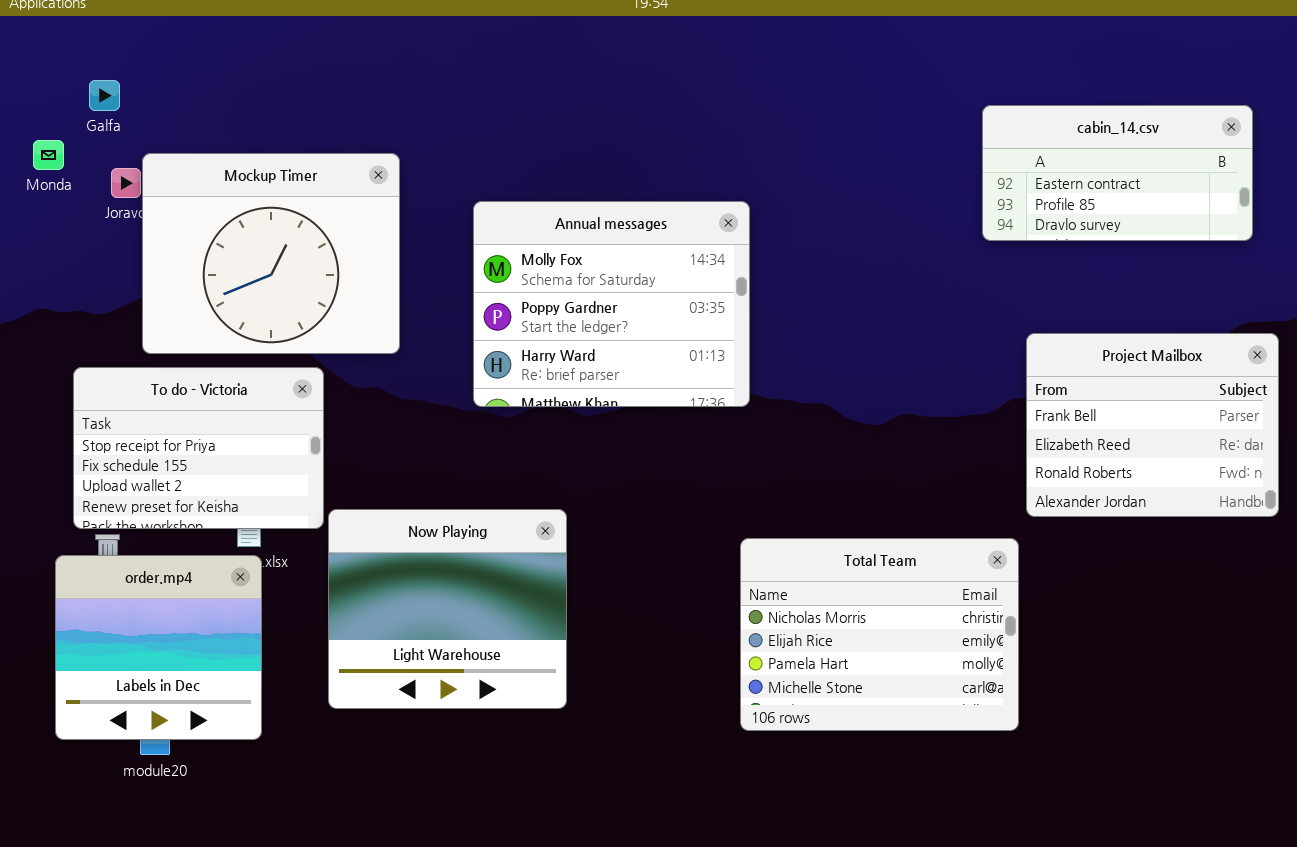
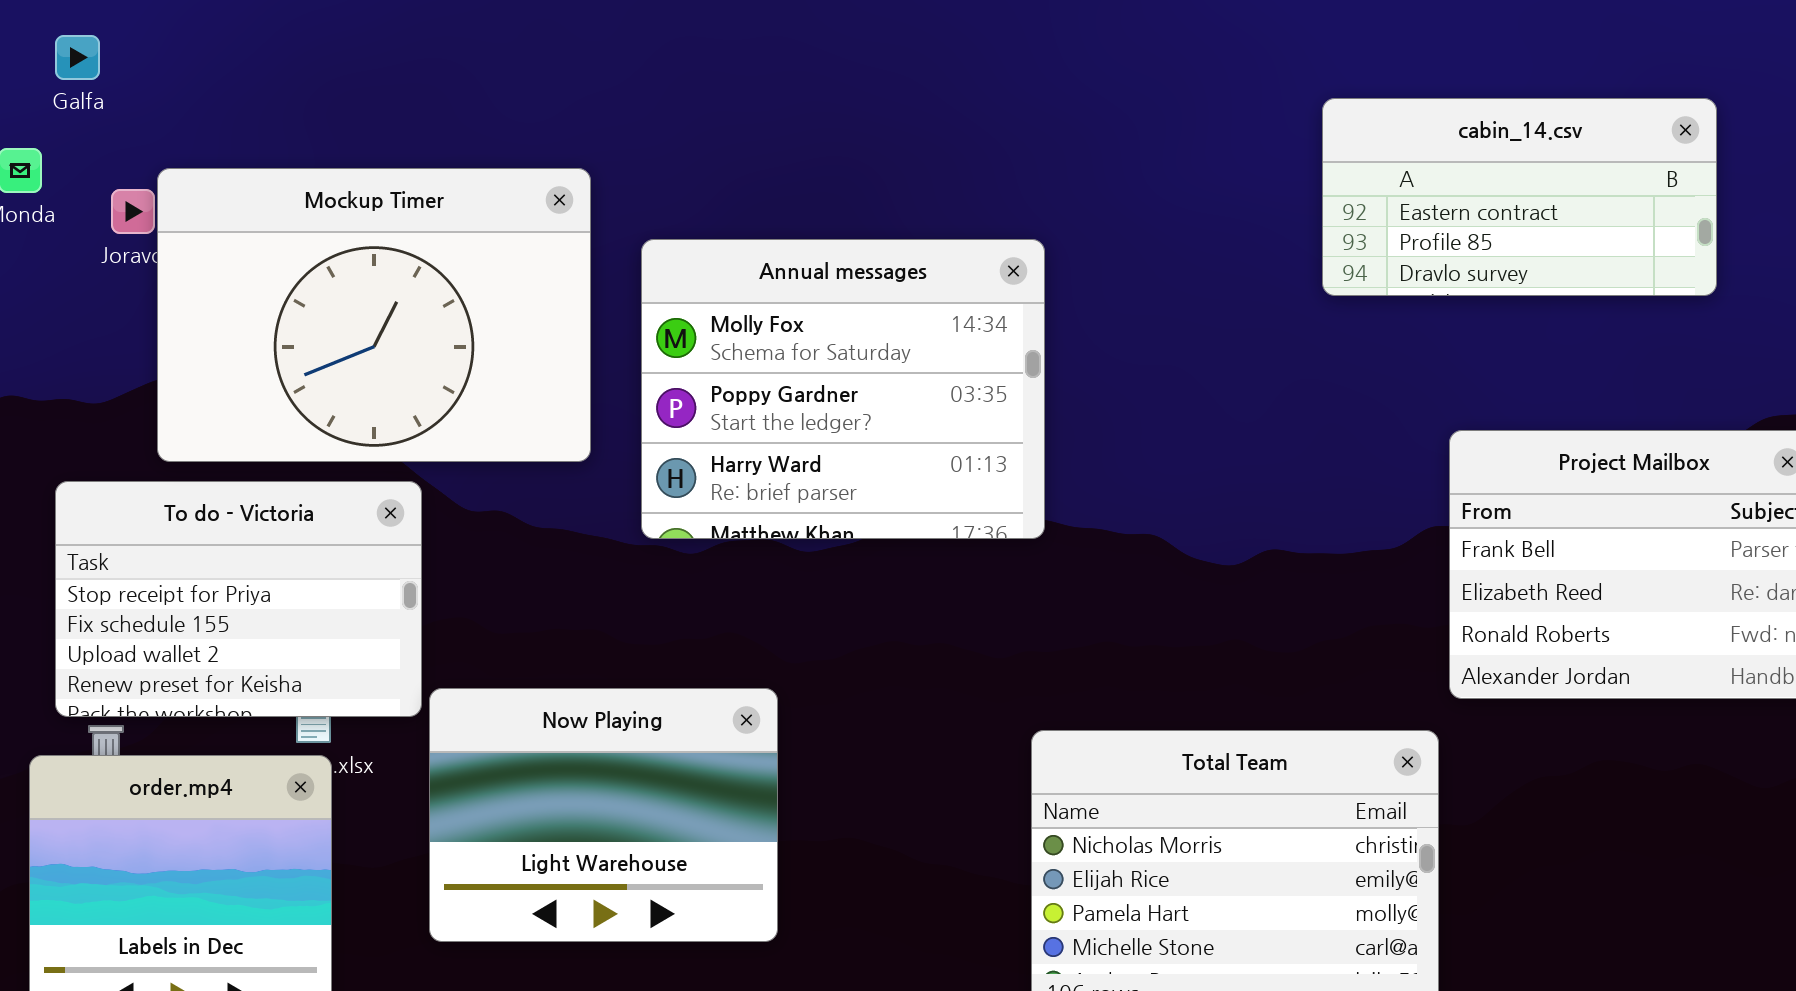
Galfa: [89,80,120,111] -> [55,35,100,80], moved
cabin_14.csv: [982,105,1253,241] -> [1322,98,1717,296], moved
Mockup Timer: [142,153,400,354] -> [157,168,591,462], resized
Now Playing: [328,509,567,709] -> [429,688,778,942], resized

